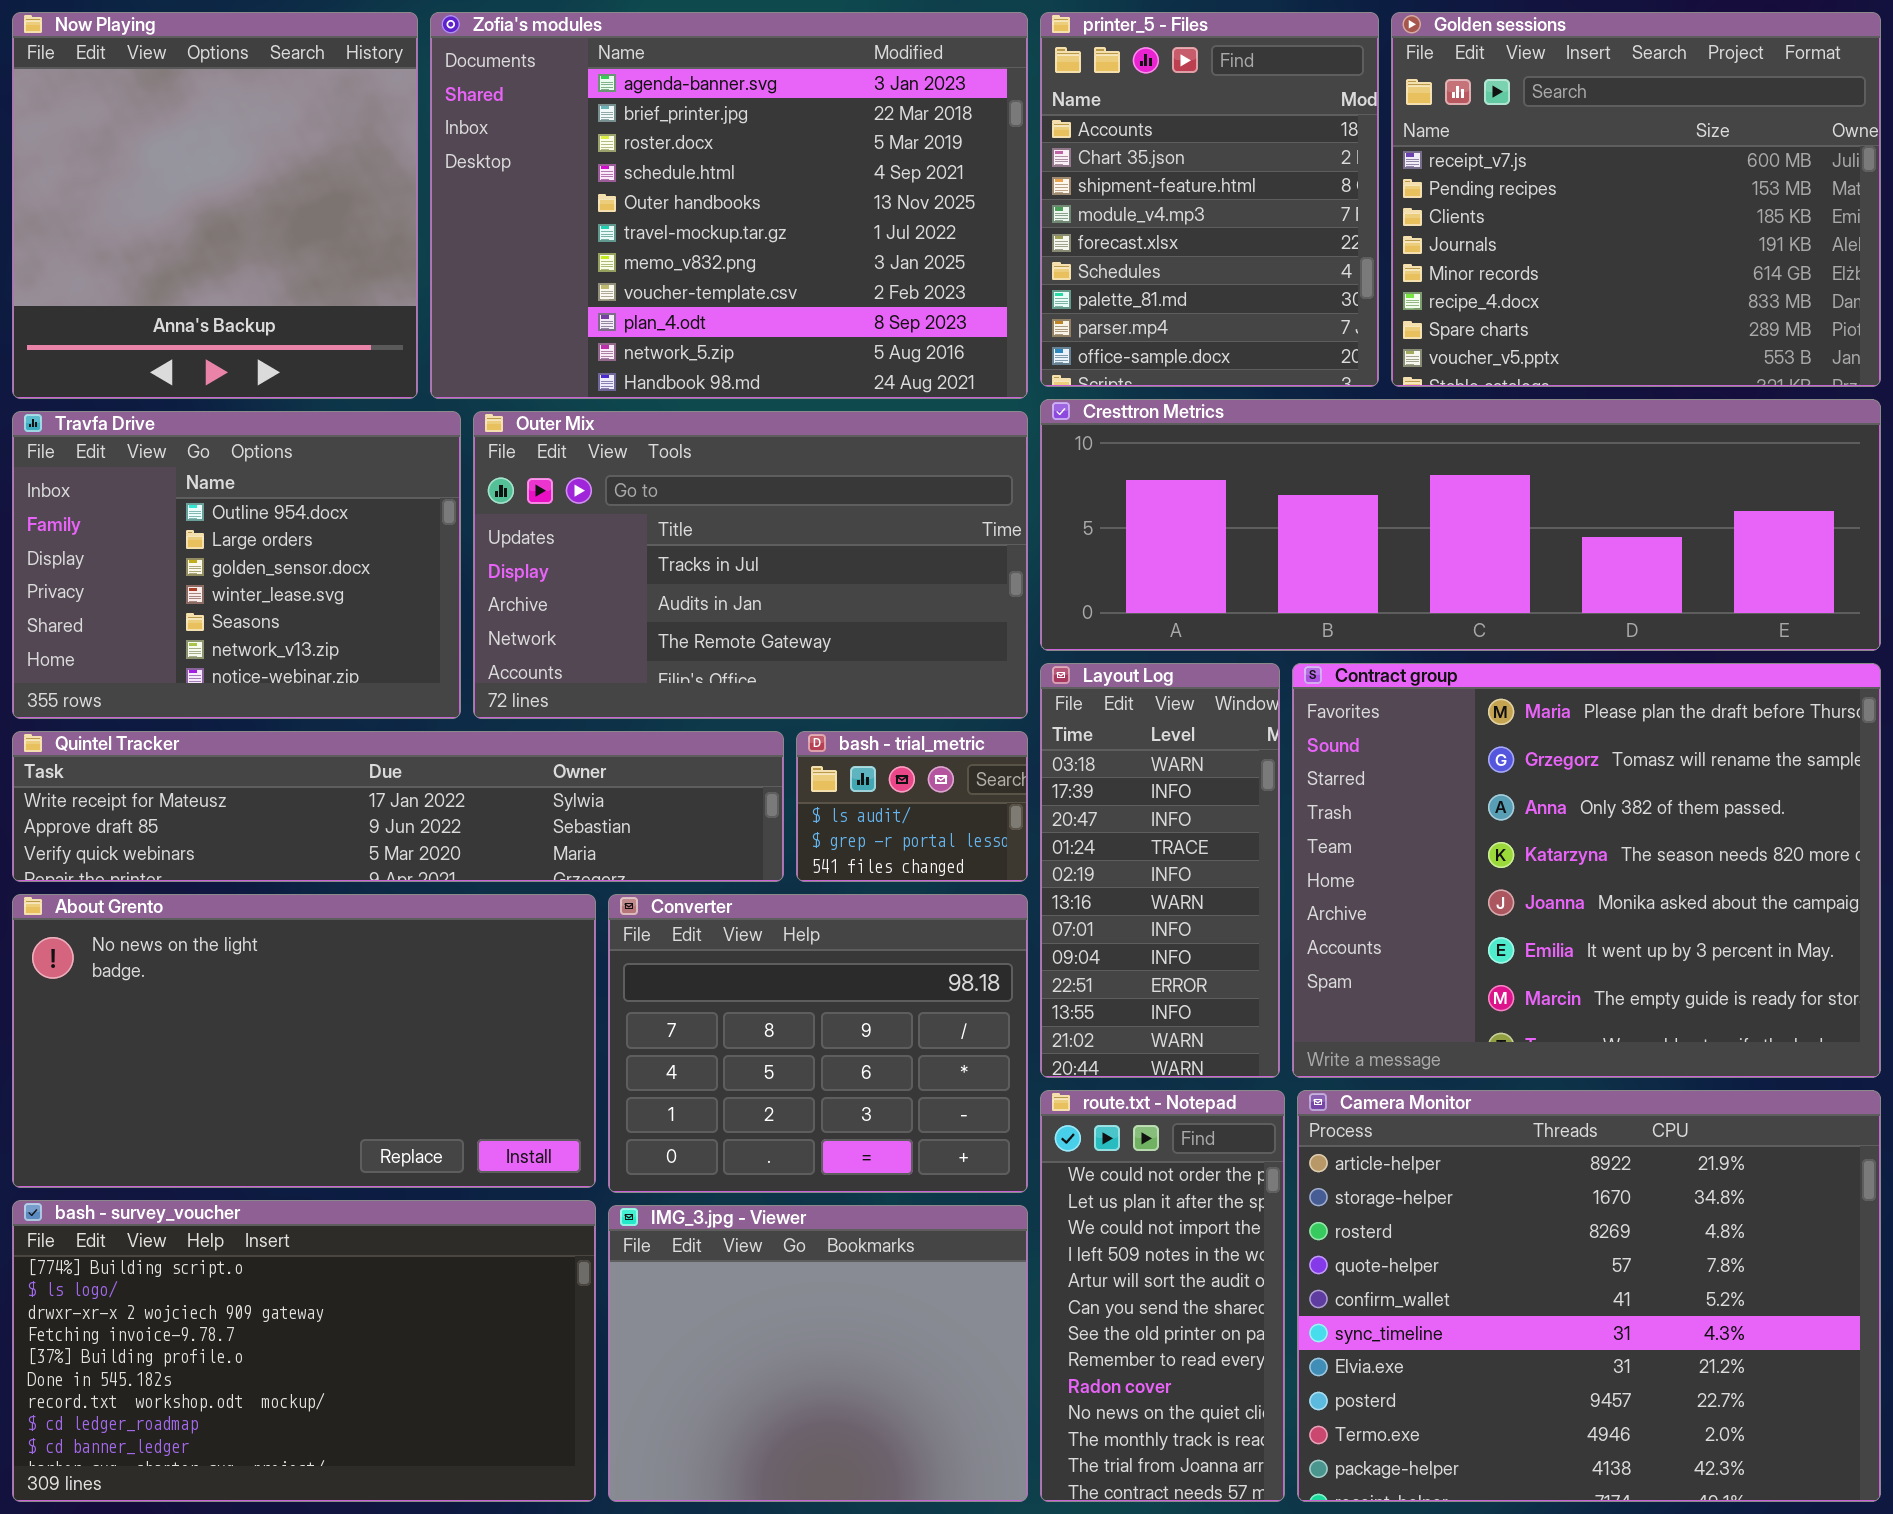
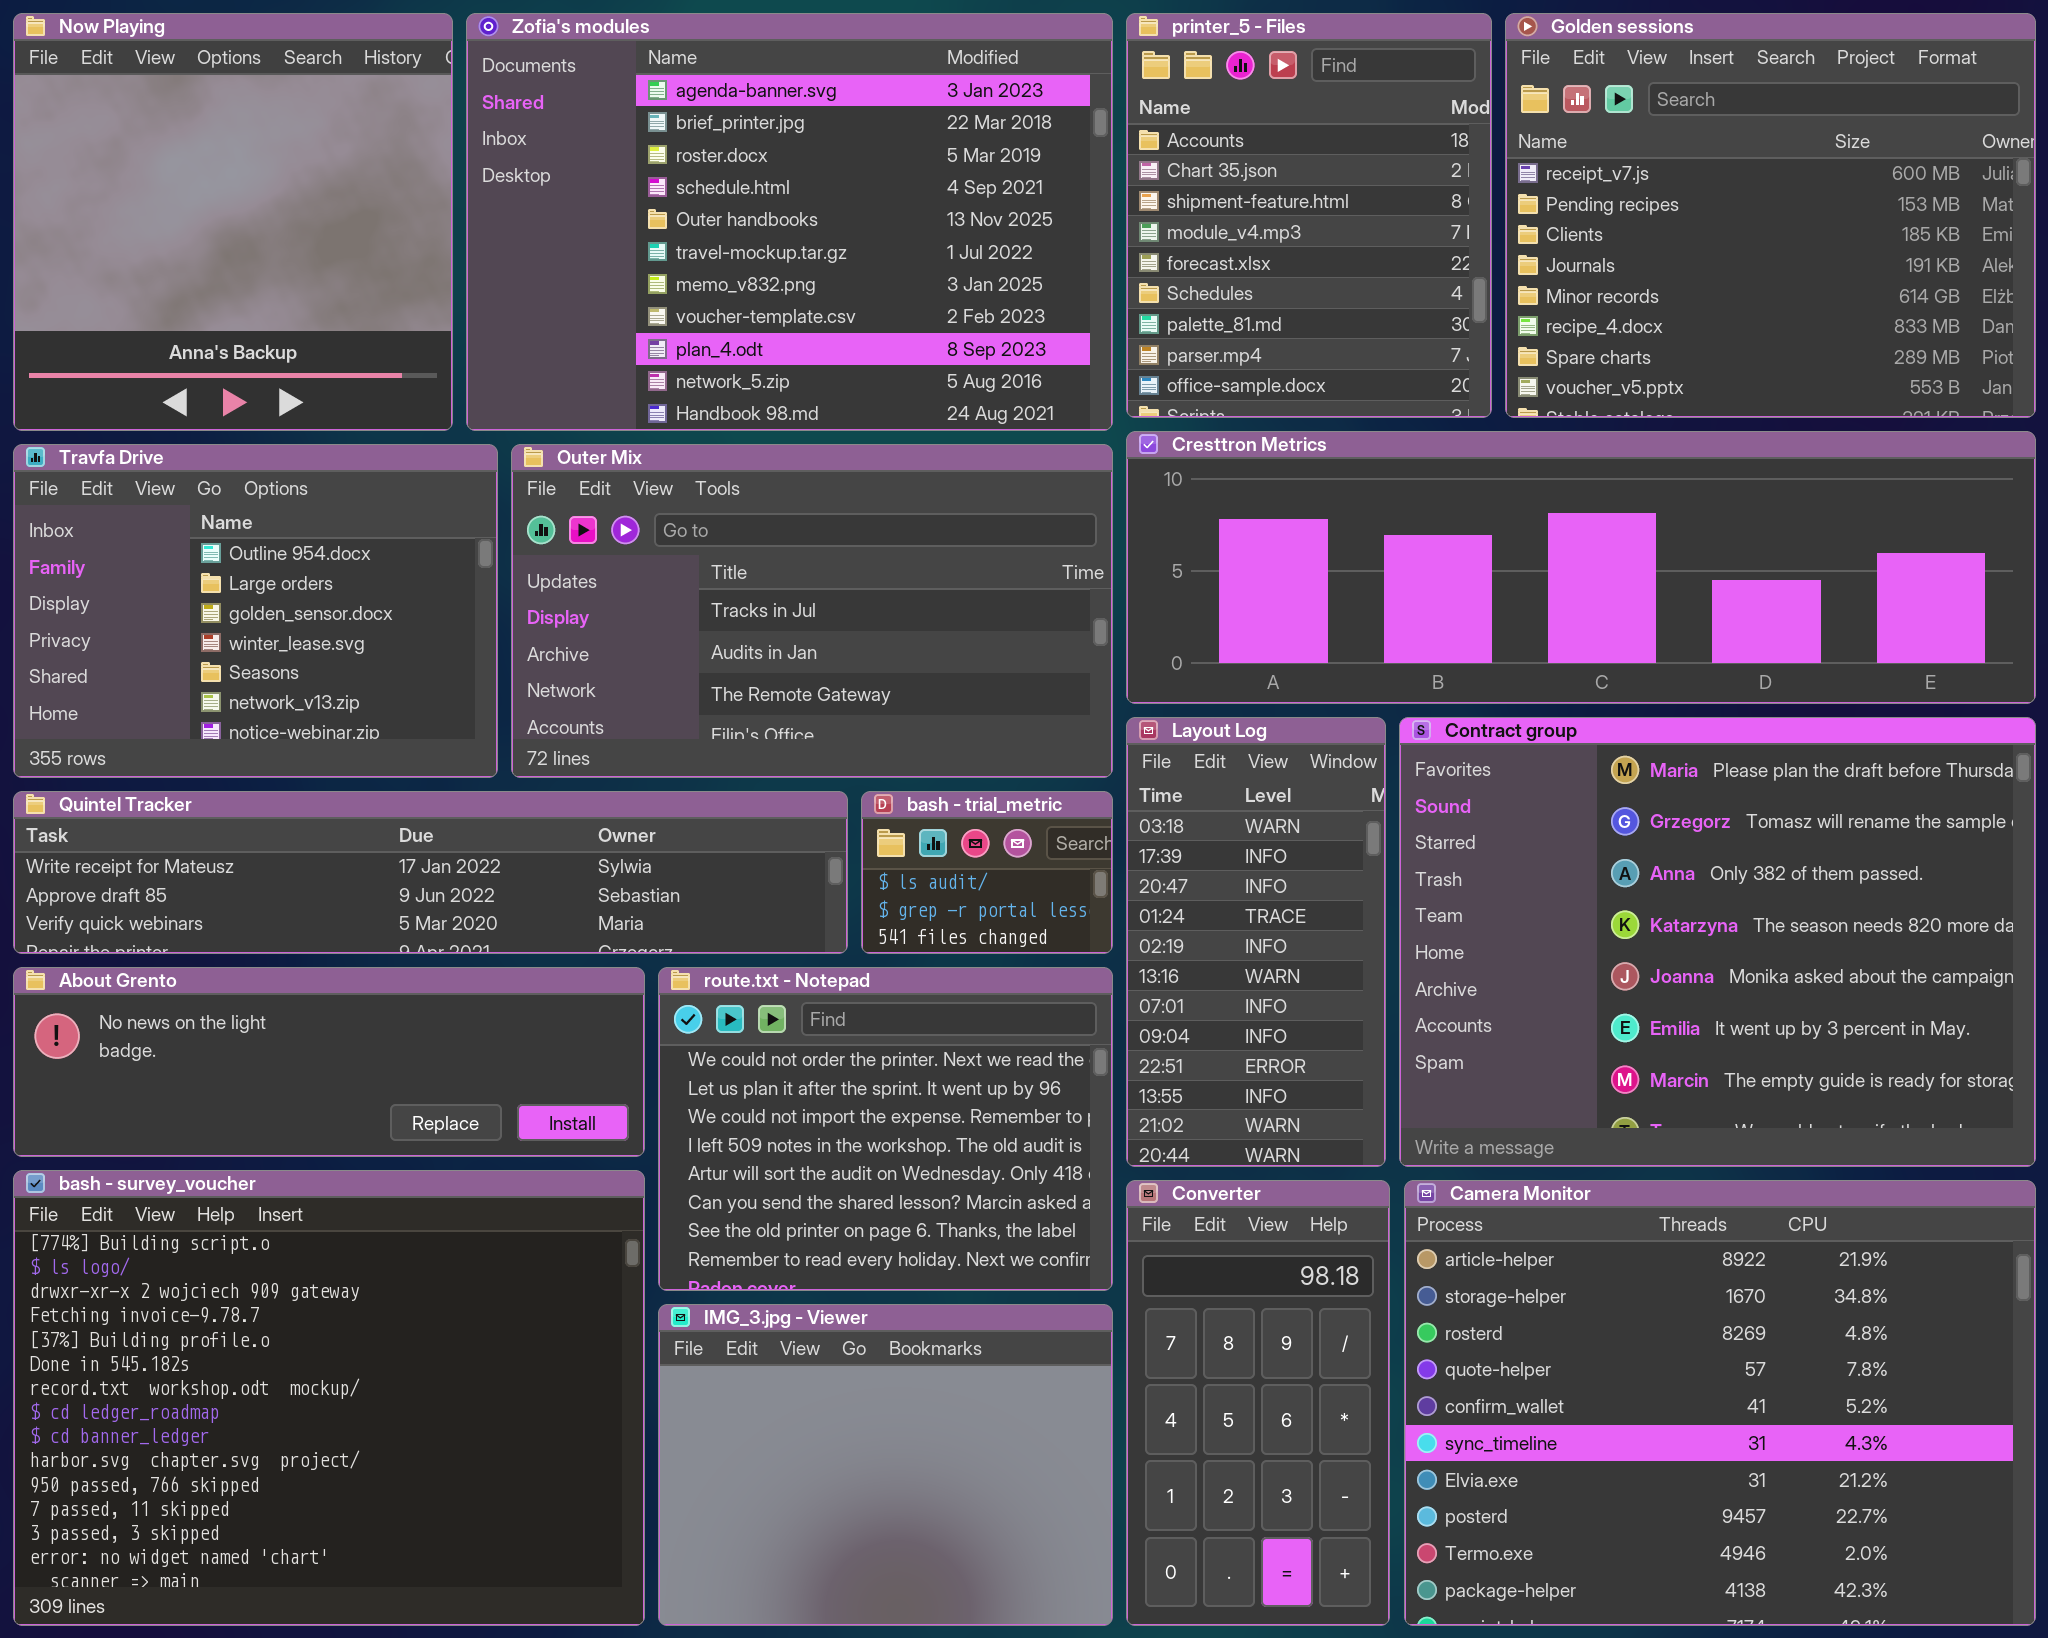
About Grento: [12,894,596,1188] -> [13,967,645,1157], resized
Converter: [608,894,1028,1193] -> [1126,1180,1390,1626], moved, resized
route.txt - Notepad: [1040,1090,1285,1502] -> [658,967,1113,1291], moved, resized
bash - survey_voucher: [12,1200,596,1502] -> [13,1170,645,1626], resized

